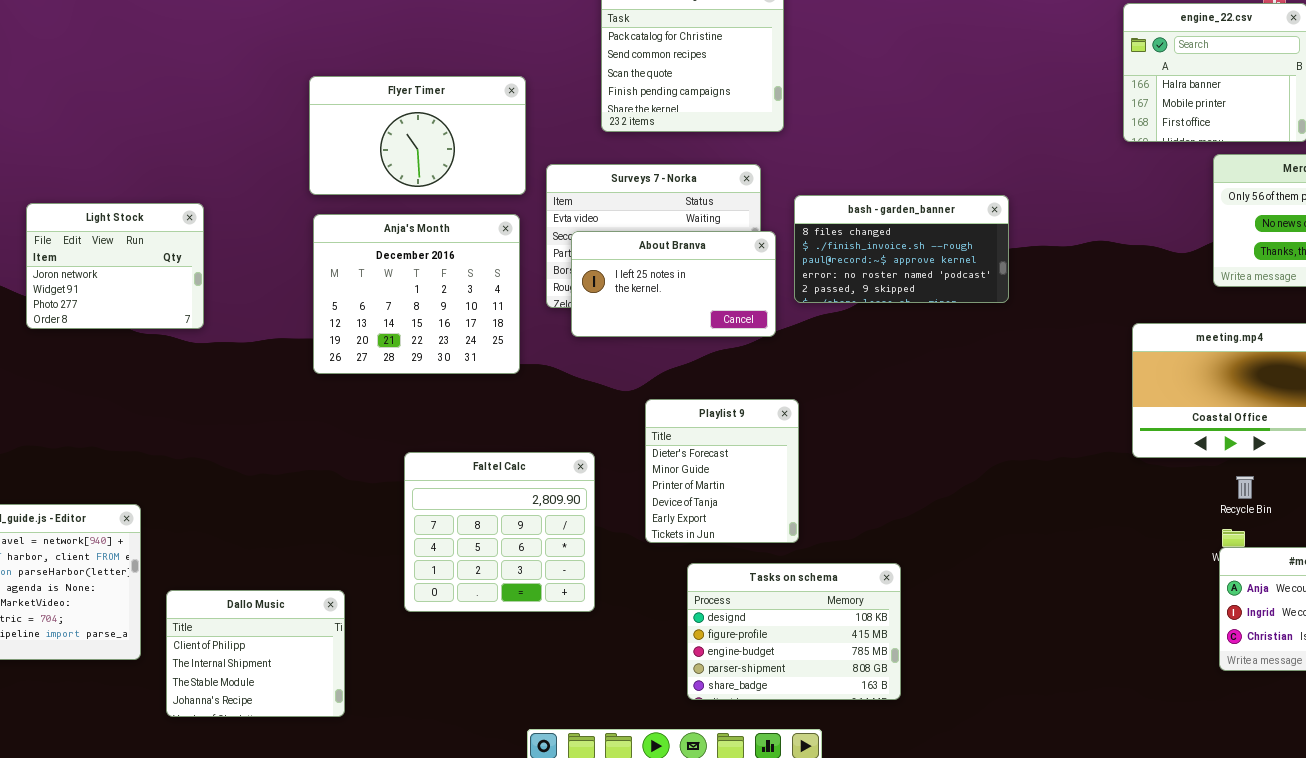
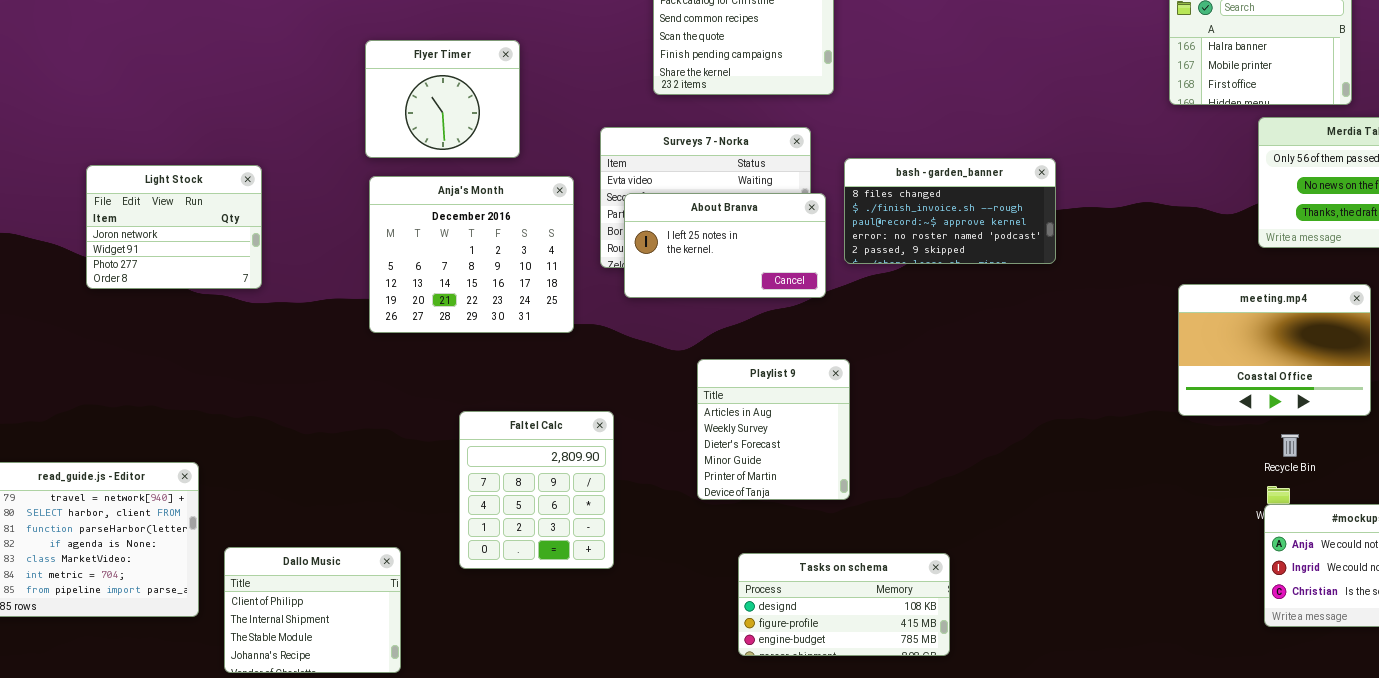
Flyer Timer: [309,76,526,195] -> [365,40,520,158], resized
Playlist 9: [645,399,799,543] -> [697,359,850,500], scrolled up 2 rows
Faltel Calc: [404,452,595,612] -> [459,411,614,569], resized
Tasks on schema: [687,563,901,700] -> [738,553,950,656], resized

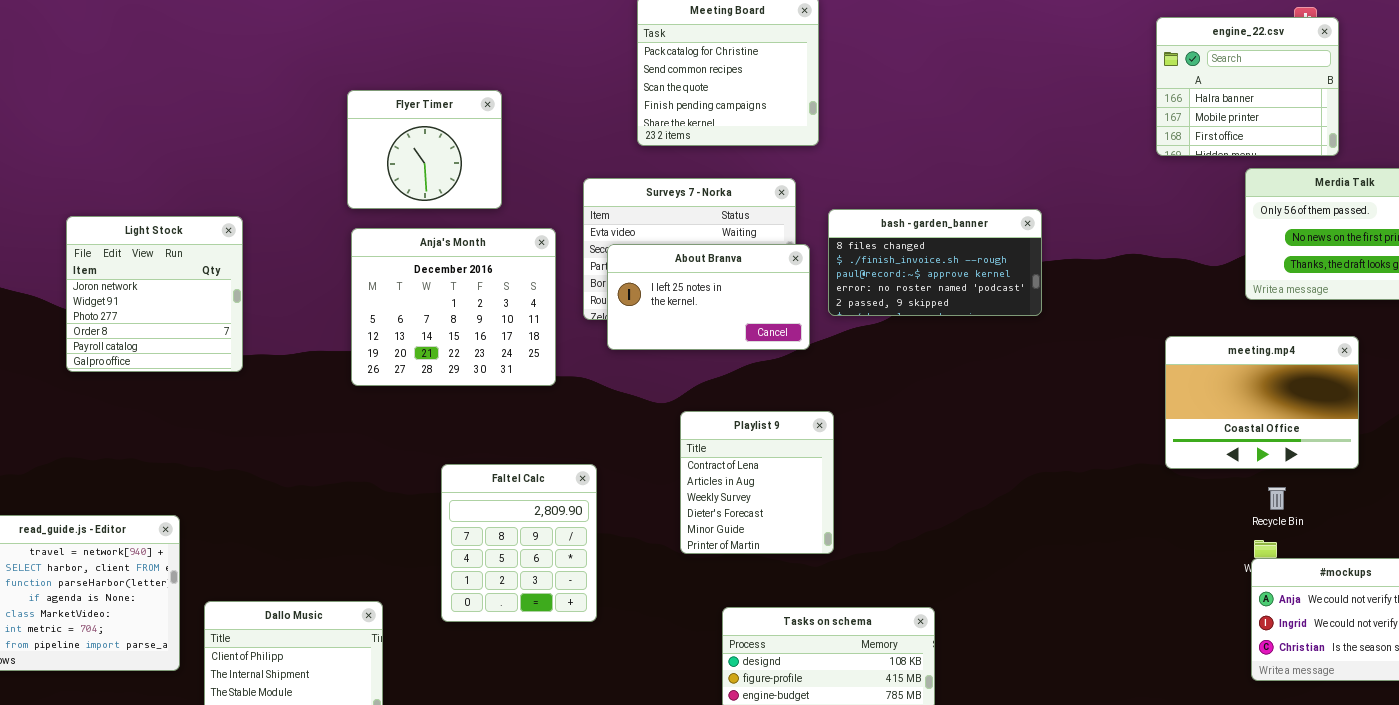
Light Stock: [86,165,262,289] -> [66,216,243,372], resized
Playlist 9: [697,359,850,500] -> [680,411,834,554], scrolled up 1 row

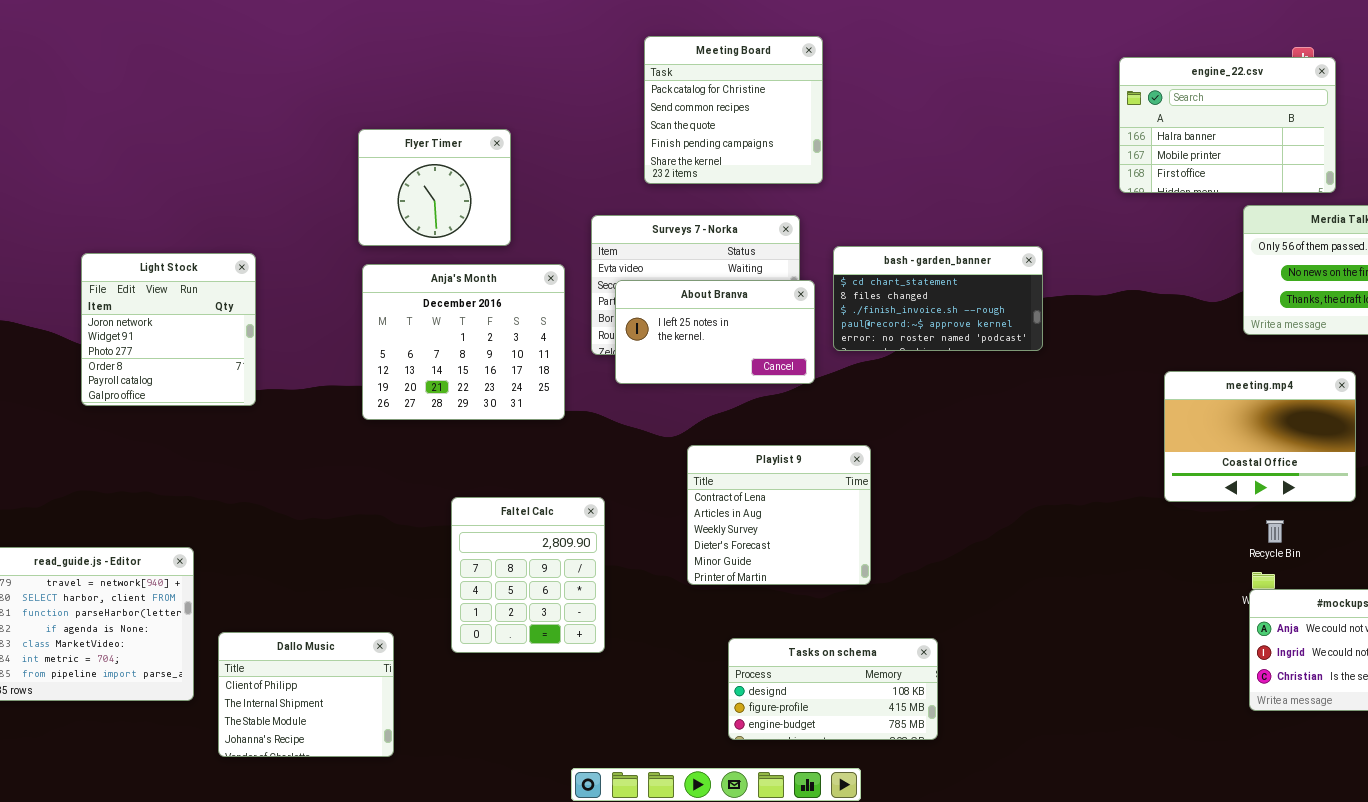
engine_22.csv: [1156,17,1339,156] -> [1119,57,1336,193], resized
bash - garden_banner: [828,209,1042,316] -> [833,246,1043,351], scrolled up 1 row
Playlist 9: [680,411,834,554] -> [687,445,871,585], resized

